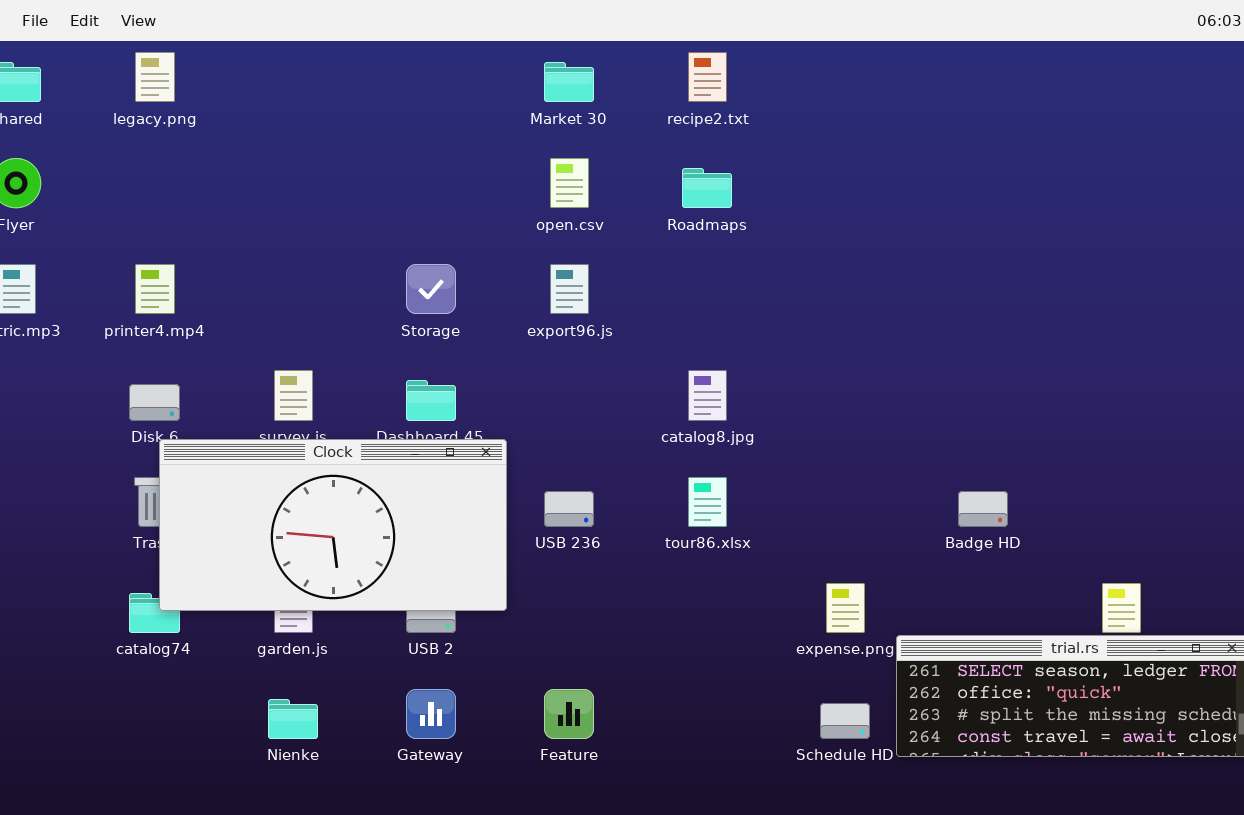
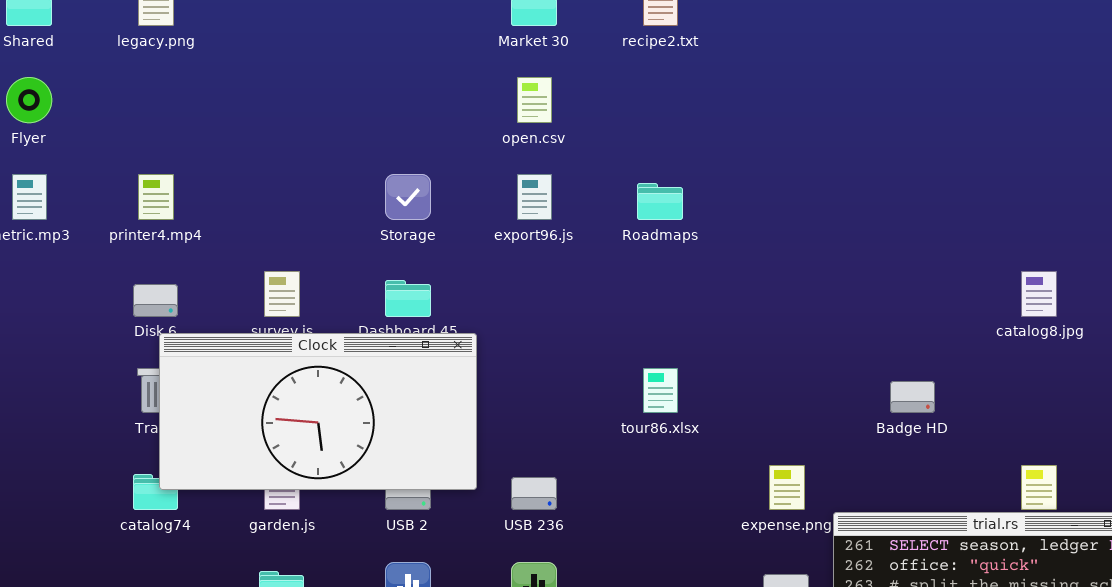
Roadmaps: [682,168,732,208] -> [637,183,683,220], moved
catalog8.jpg: [688,370,727,421] -> [1021,271,1057,317], moved
USB 236: [544,491,594,527] -> [511,477,557,510], moved

